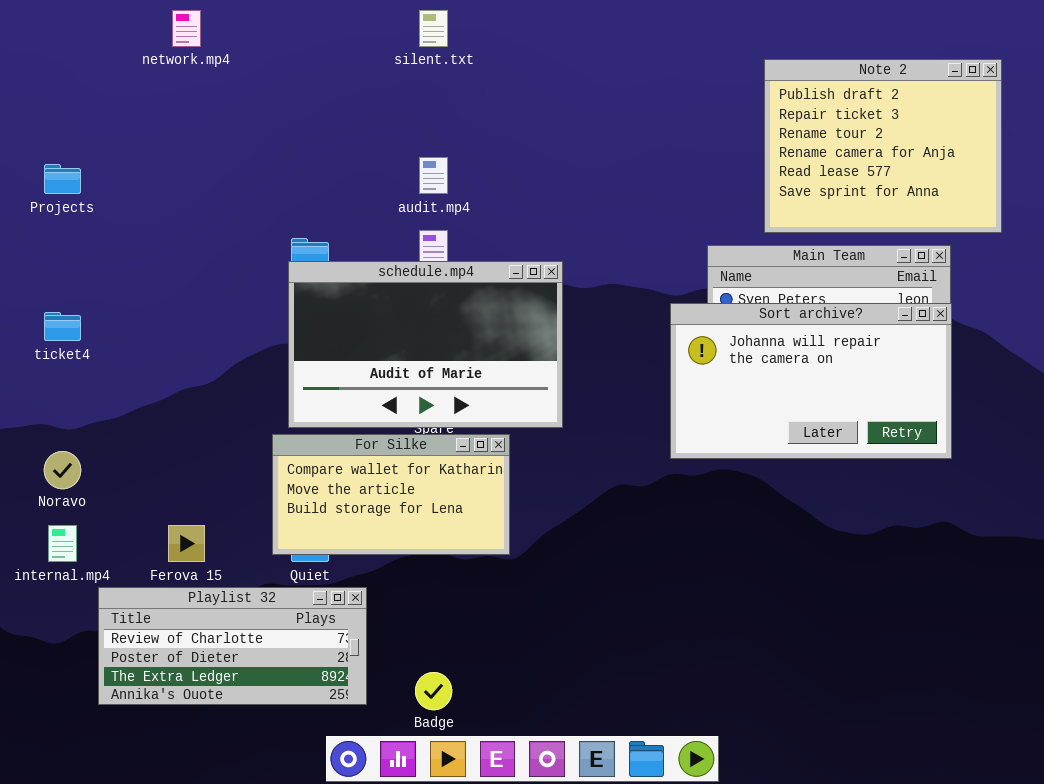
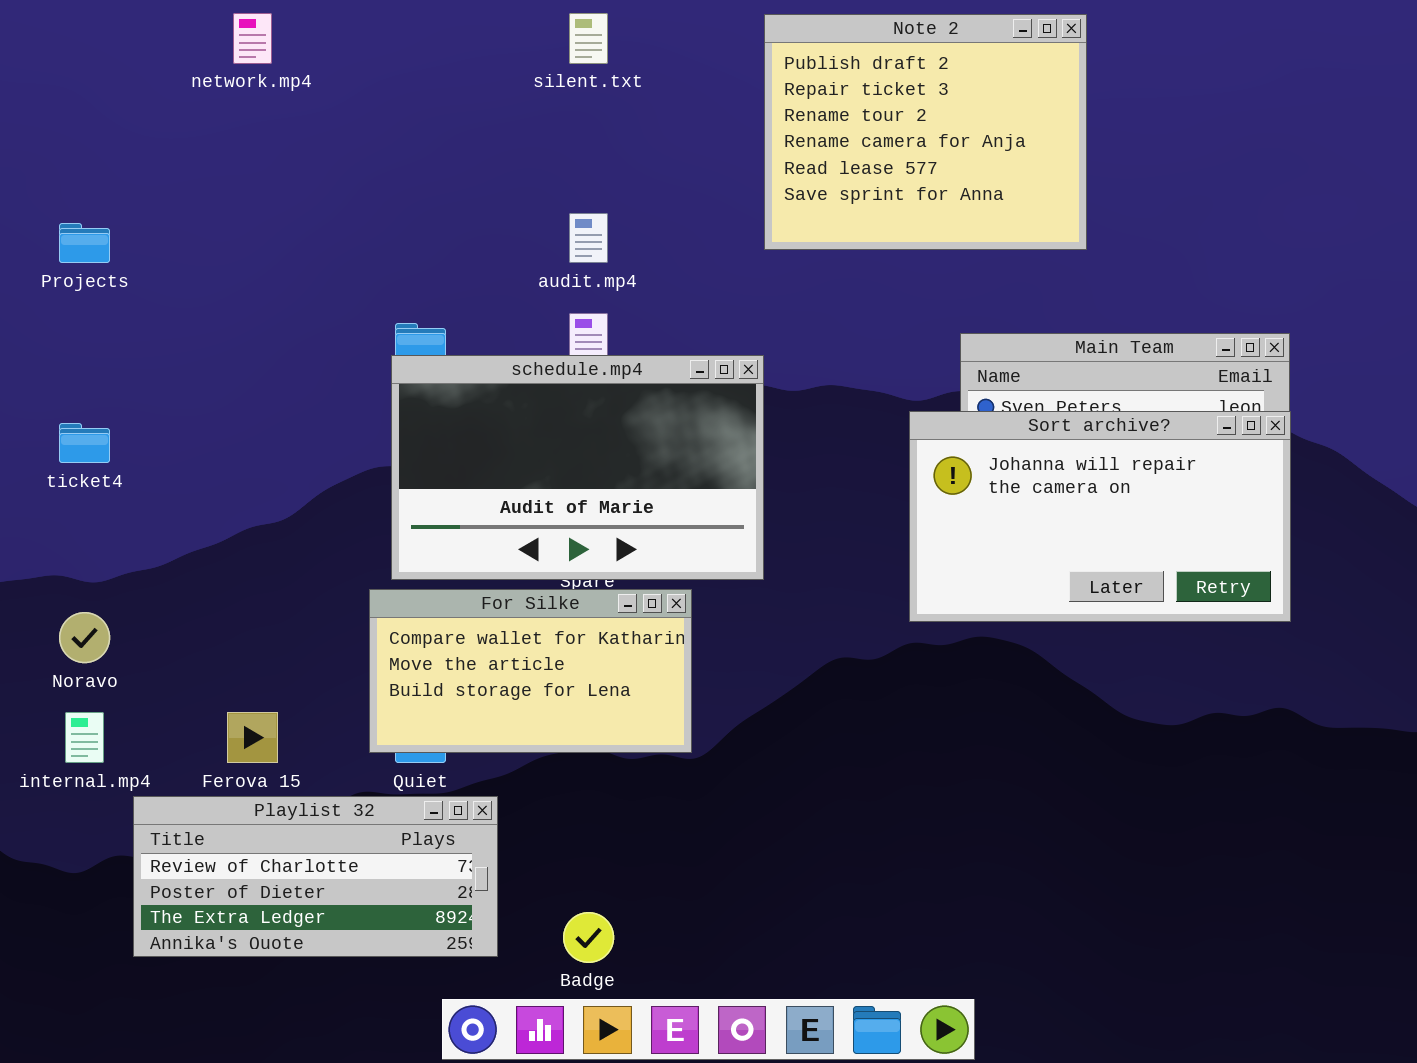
Note 2: [764,59,1002,233] -> [764,14,1087,250], moved

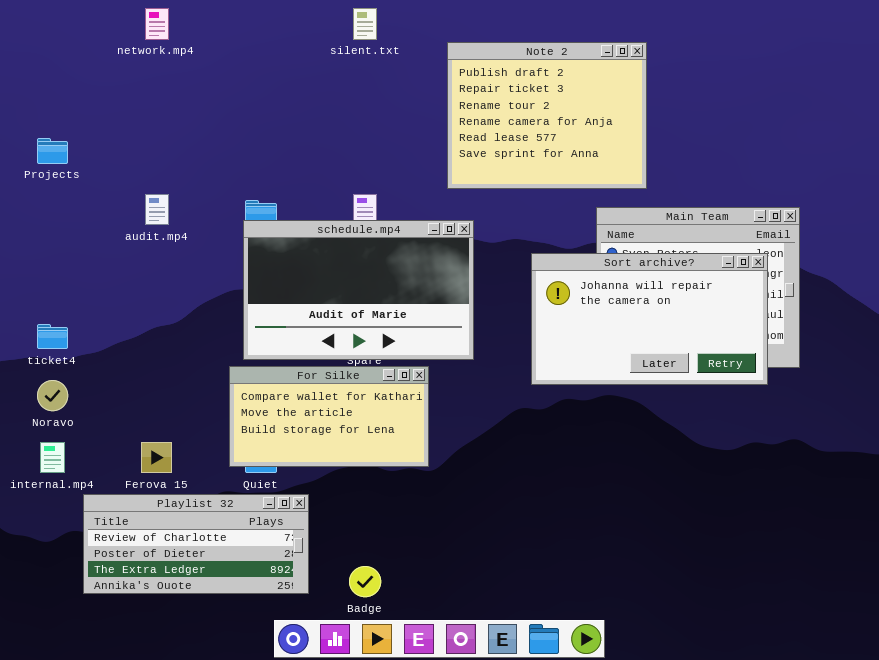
Note 2: [764,14,1087,250] -> [447,42,647,189], moved
audit.mp4: [569,213,608,263] -> [145,194,169,225], moved
Sort archive?: [909,411,1291,622] -> [531,253,768,385], moved
ticket4: [59,423,110,463] -> [37,324,68,349], moved

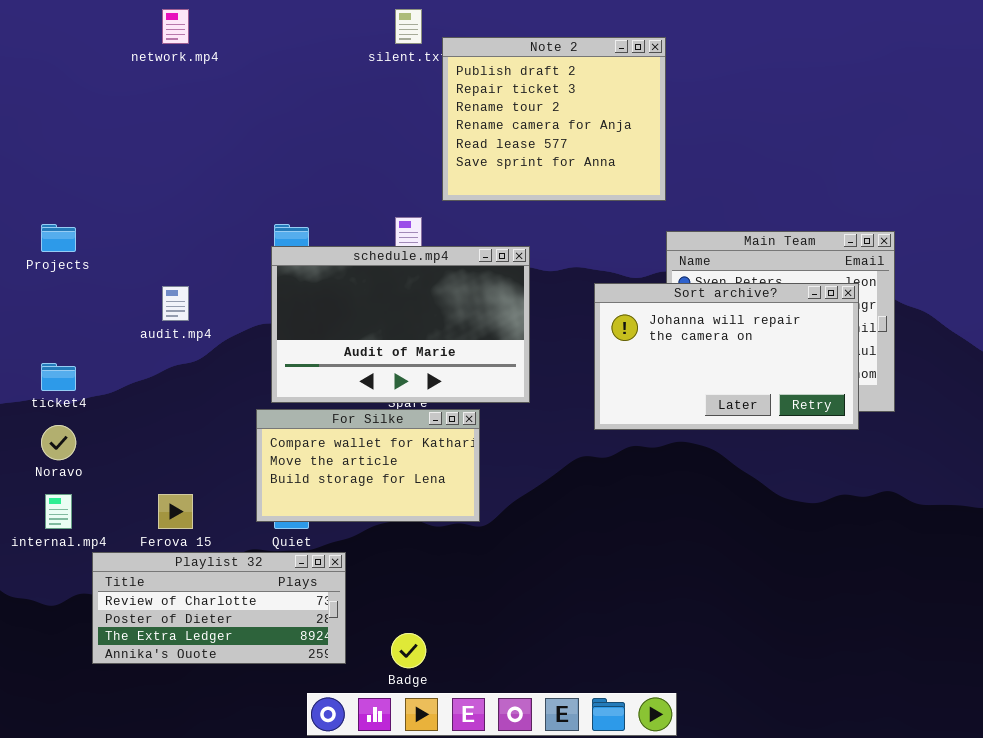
Note 2: [447,42,647,189] -> [442,37,666,201], moved
Projects: [37,138,68,164] -> [41,224,76,252], moved
audit.mp4: [145,194,169,225] -> [162,286,189,321], moved

